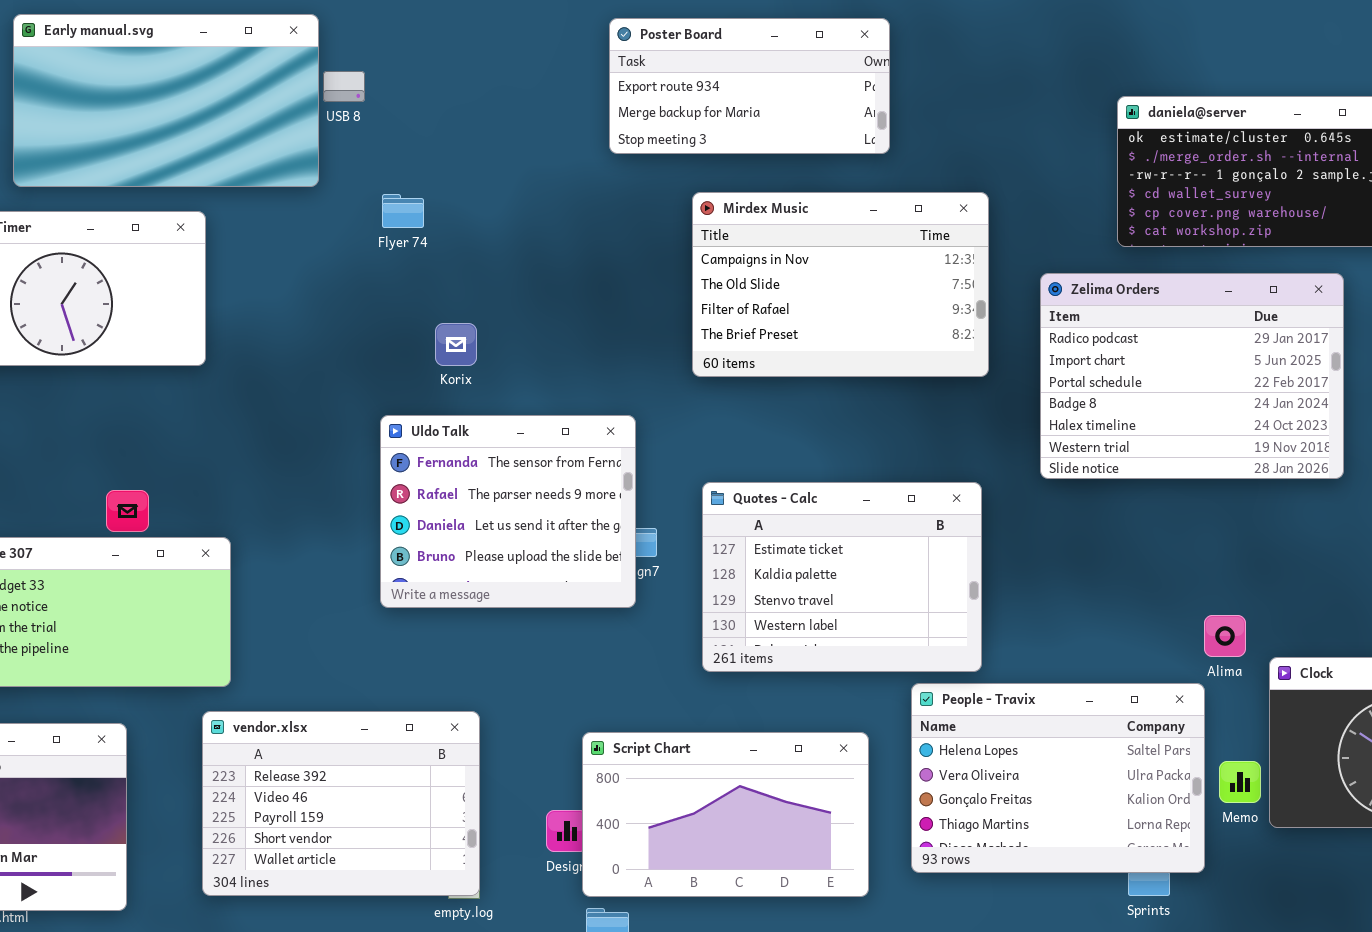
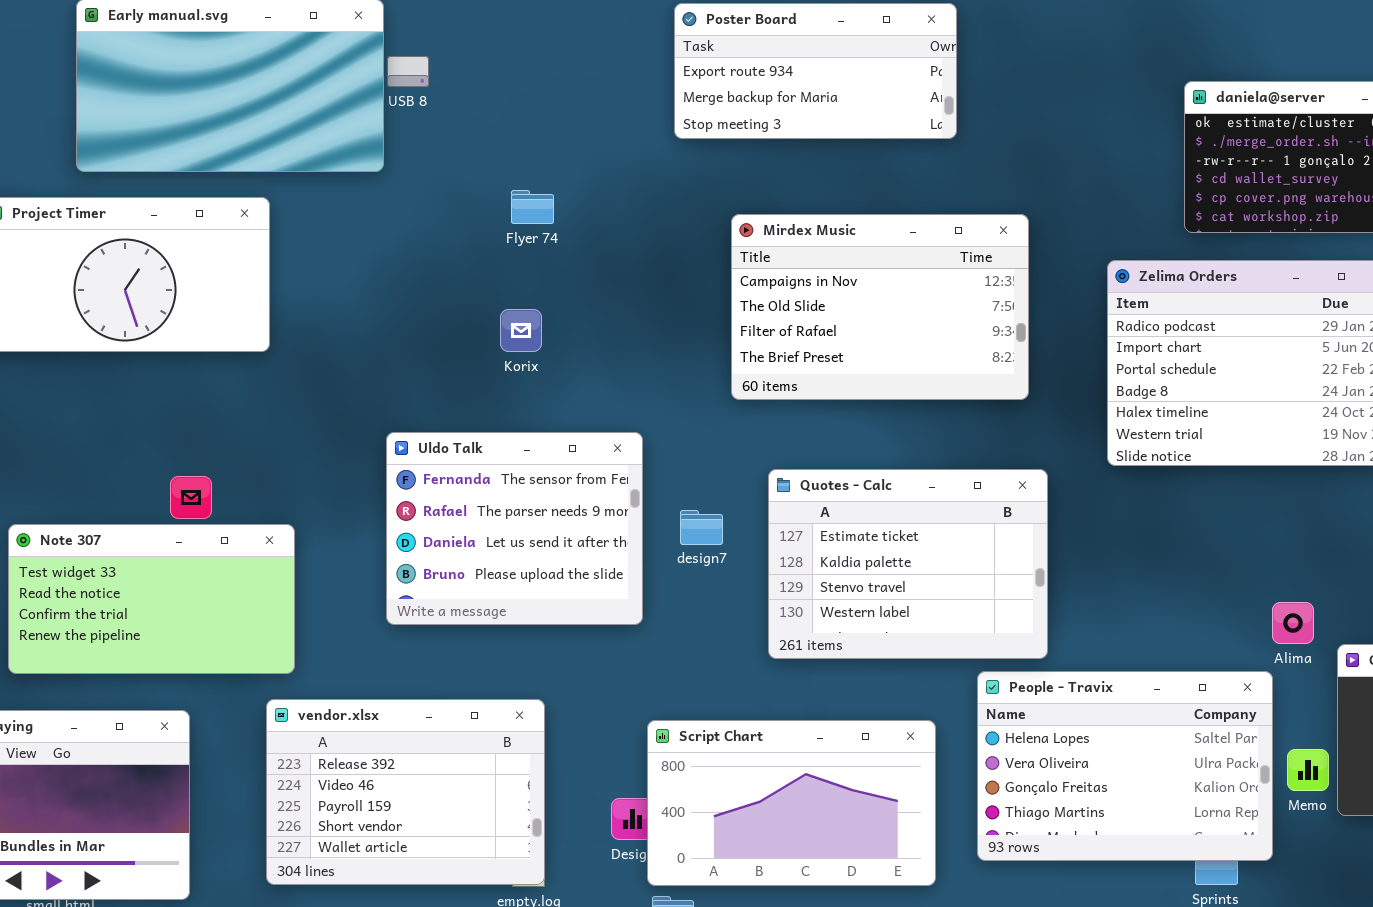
Mirdex Music: [692,192,989,377] -> [731,214,1029,400], moved
Flyer 74: [382,194,424,228] -> [511,190,554,224], moved
Uldo Talk: [380,415,636,608] -> [386,432,643,625], moved

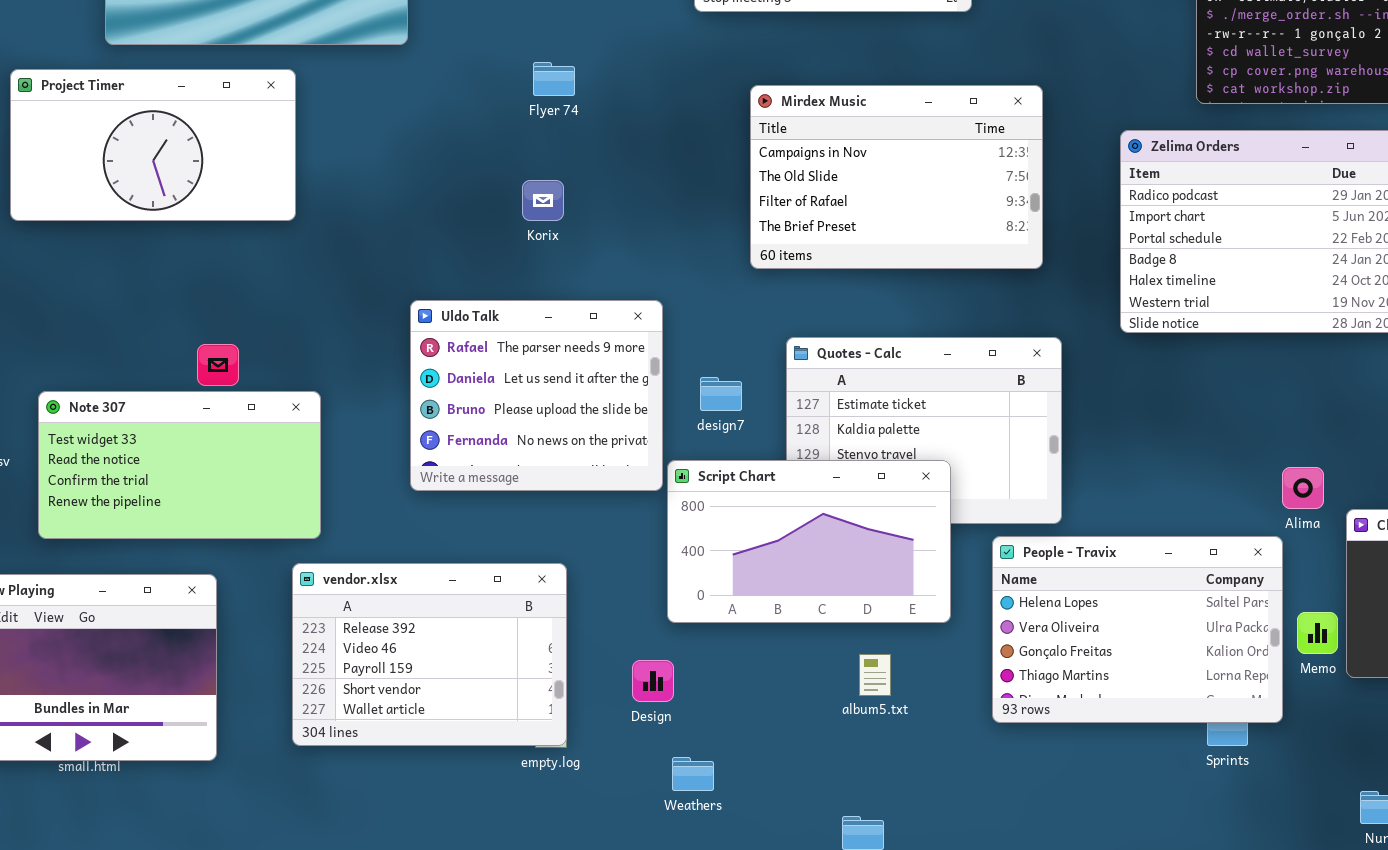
Uldo Talk: [386,432,643,625] -> [410,300,663,491], scrolled down 1 row
Script Chart: [647,720,936,886] -> [667,460,951,623], moved

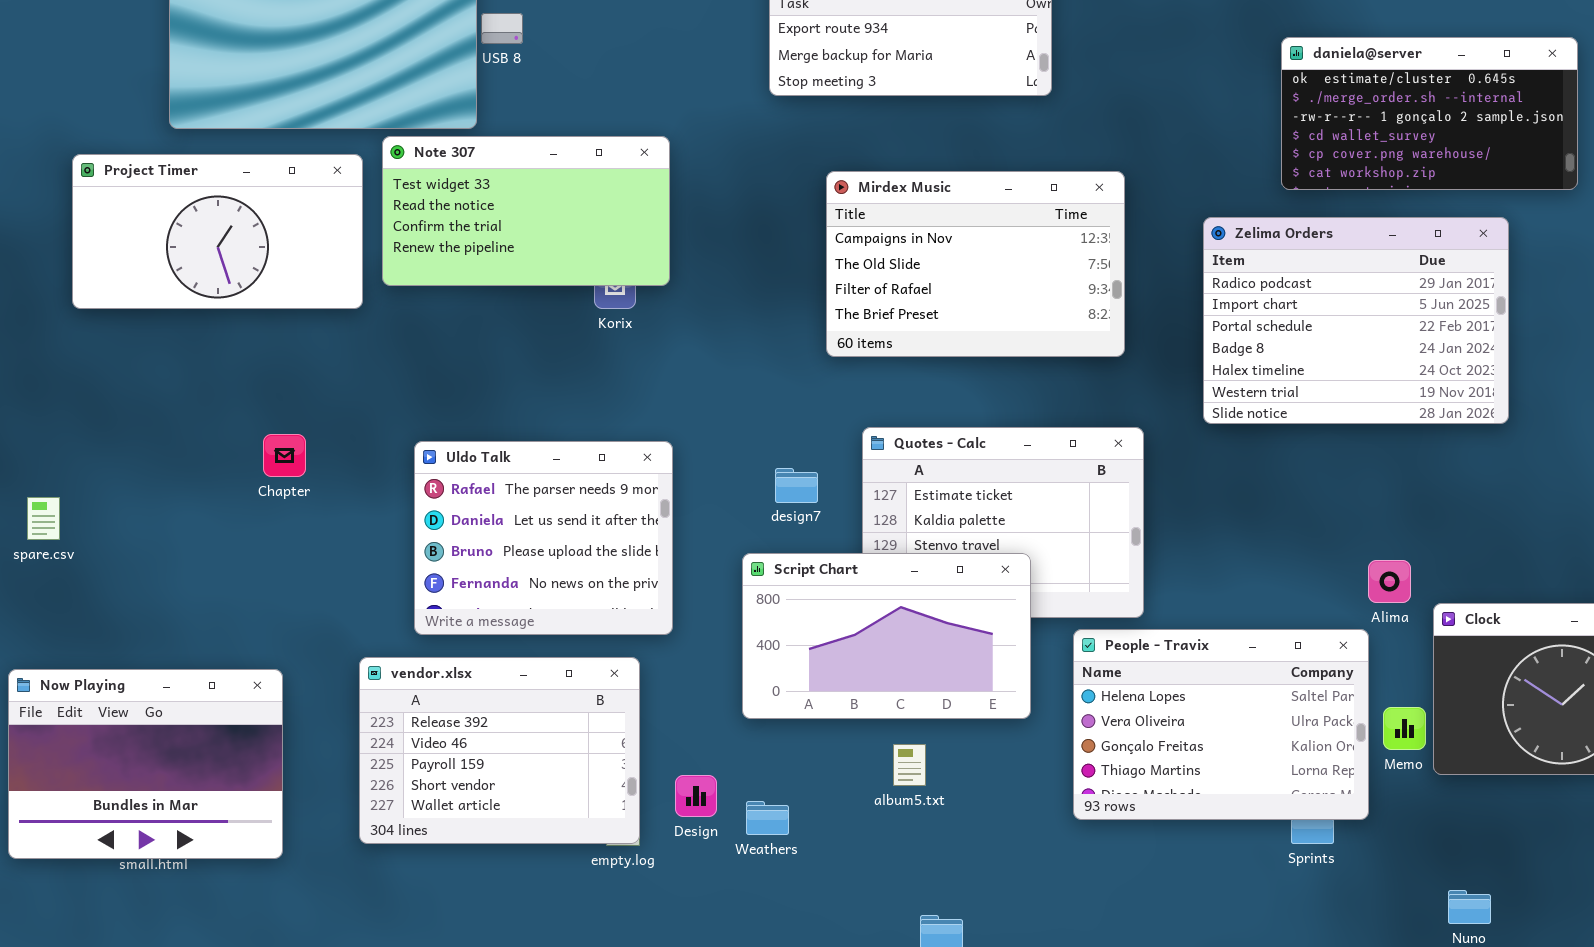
Uldo Talk: [410,300,663,491] -> [414,441,673,635], moved
Note 307: [38,391,321,539] -> [382,136,670,286], moved
album5.txt: [859,654,891,696] -> [893,744,926,786], moved
Design: [632,660,674,702] -> [675,775,717,817], moved
Weathers: [672,757,714,791] -> [746,801,789,835], moved

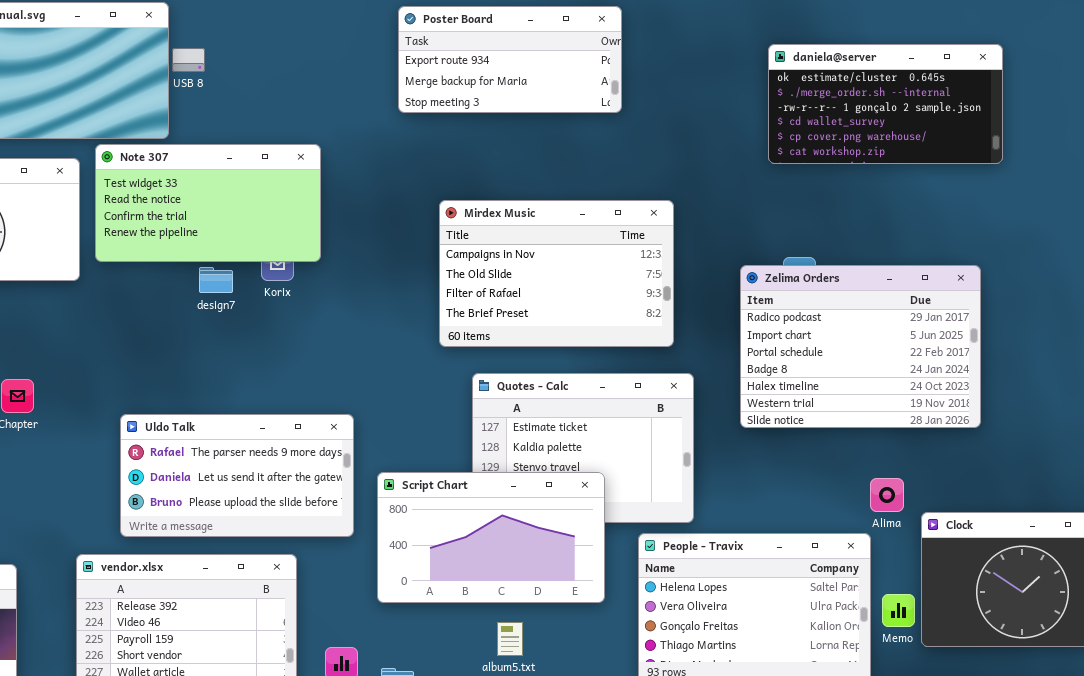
daniela@server: [1281,37,1578,190] -> [768,44,1003,164], moved
Mirdex Music: [826,171,1125,357] -> [439,200,674,347], moved
Zelima Orders: [1203,217,1509,424] -> [740,265,981,428], moved
Uldo Talk: [414,441,673,635] -> [120,414,354,537], resized
design7: [775,468,818,503] -> [199,267,233,293], moved

